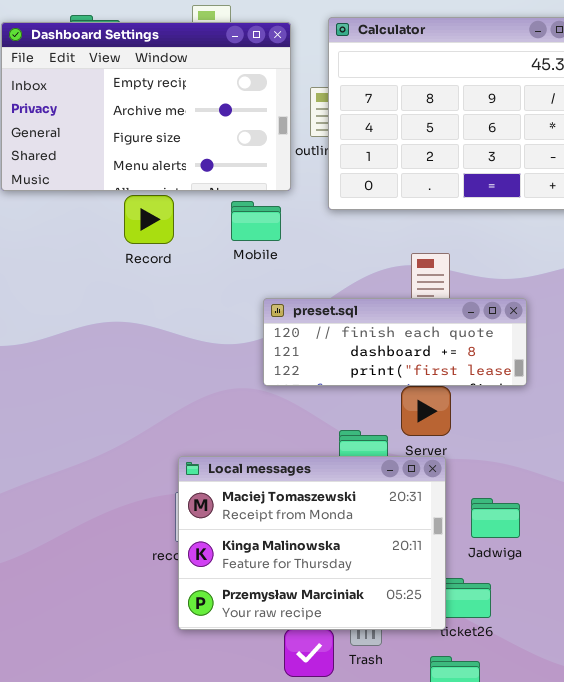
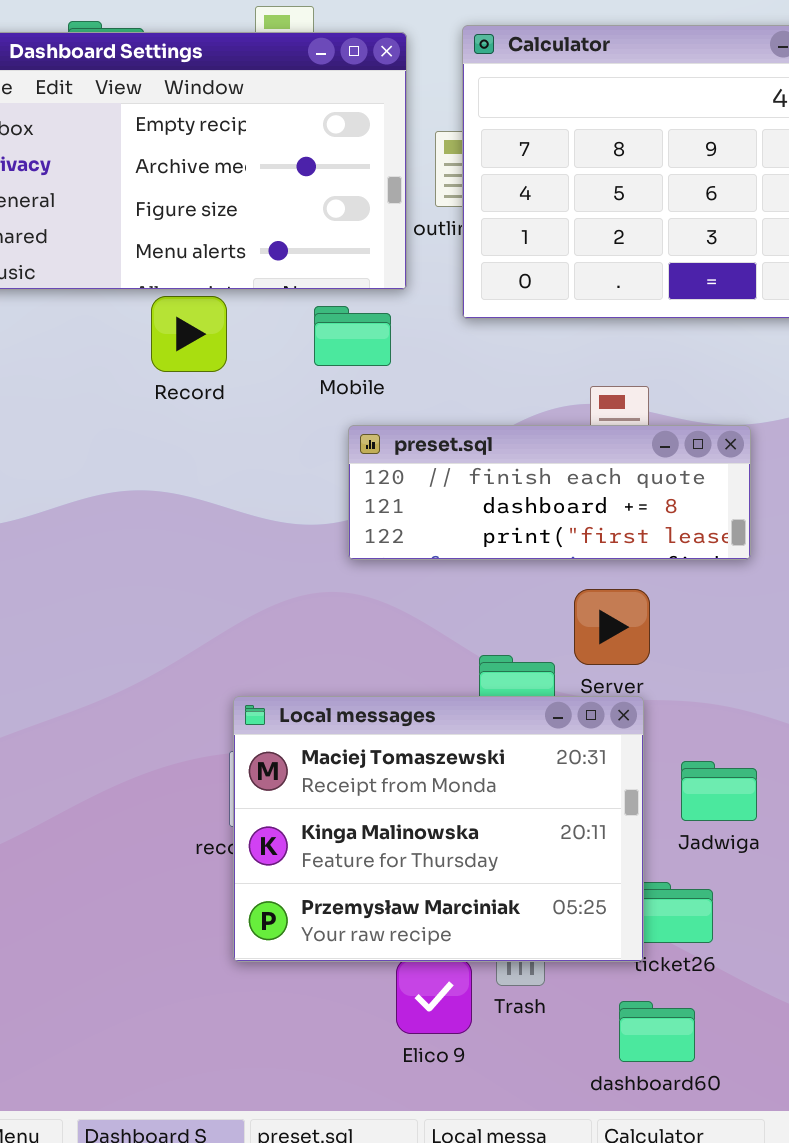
preset.sql: [263,298,527,386] -> [348,425,751,560], moved

